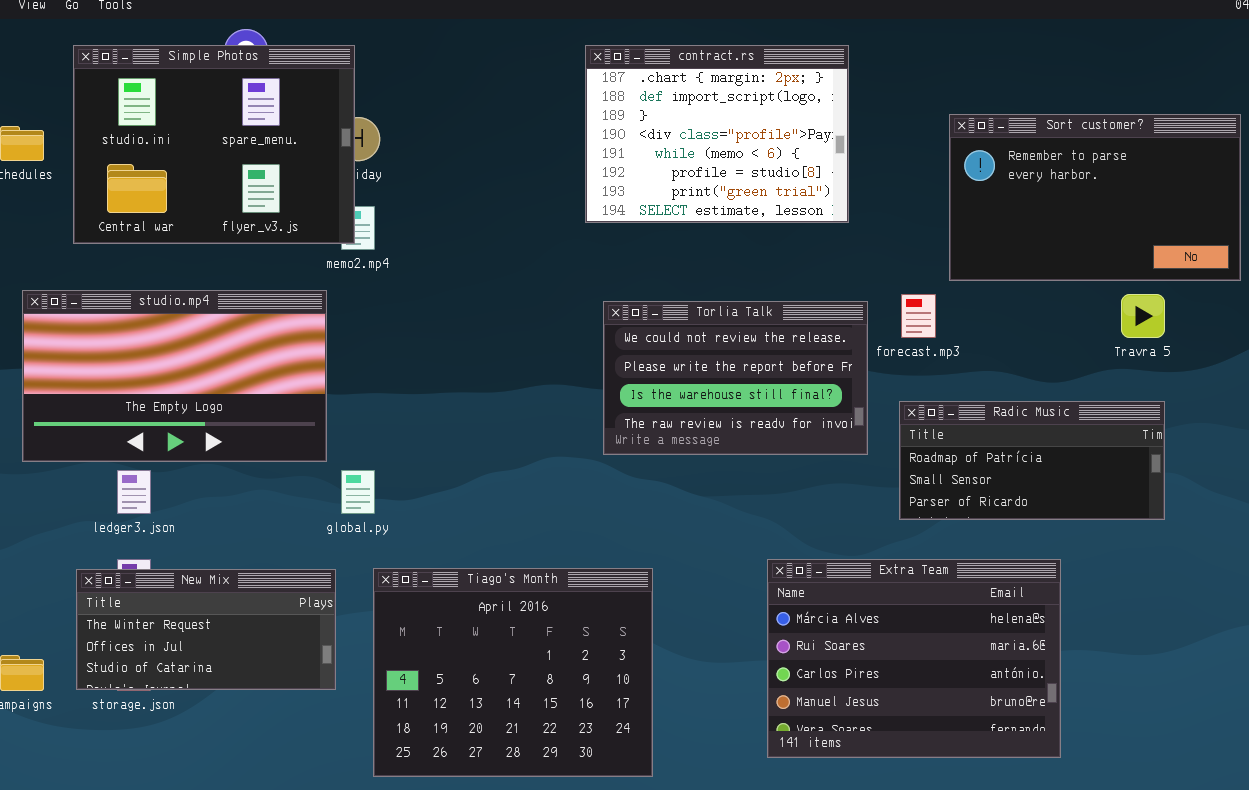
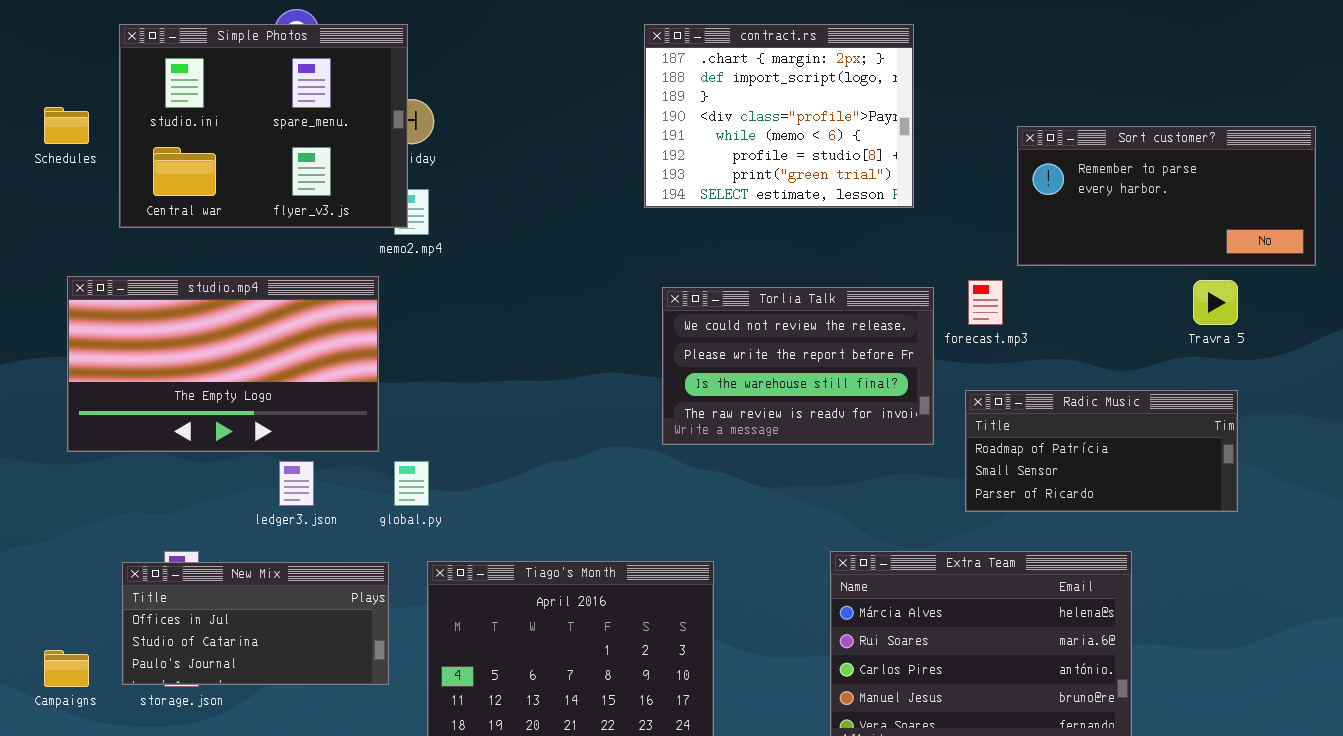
Sort customer?: [949,114,1241,281] -> [1017,126,1316,266], resized
ledger3.json: [117,470,151,514] -> [279,461,314,506], moved
New Mix: [76,569,336,690] -> [122,562,389,685], scrolled down 1 row

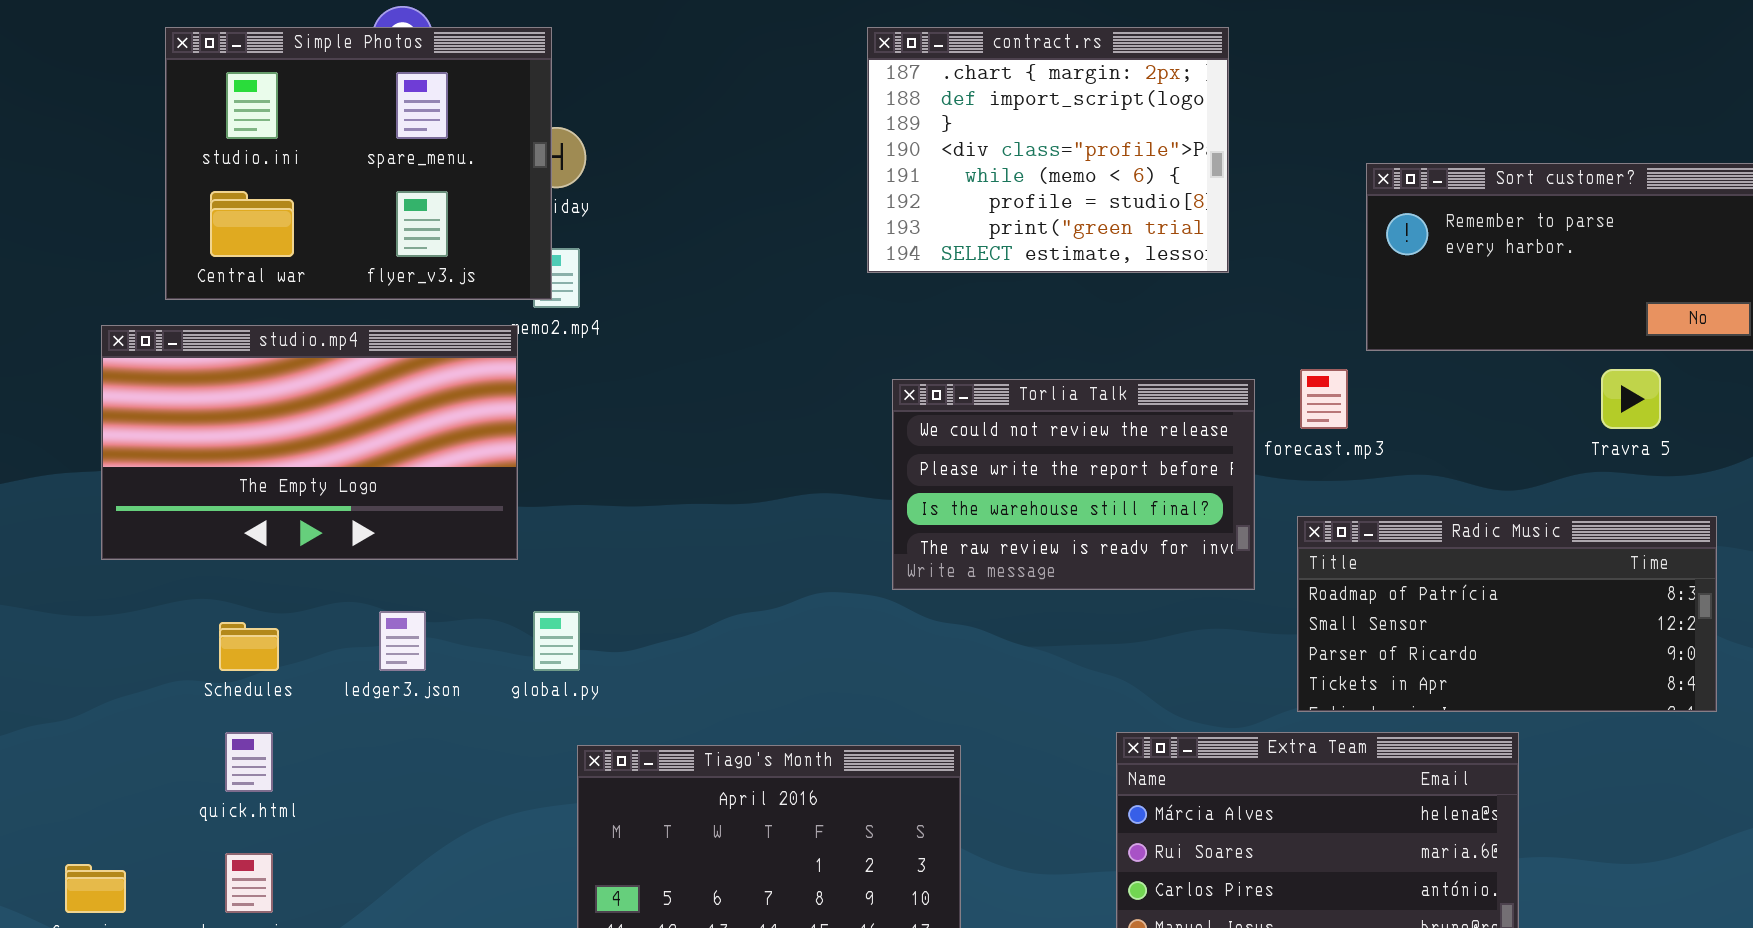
Schedules: [44,107,89,144] -> [219,622,279,671], moved
studio.mp4: [67,276,379,452] -> [101,325,518,560], moved
Radic Music: [965,390,1238,512] -> [1297,516,1717,712], resized
New Mix: [122,562,389,685] -> none, closed

